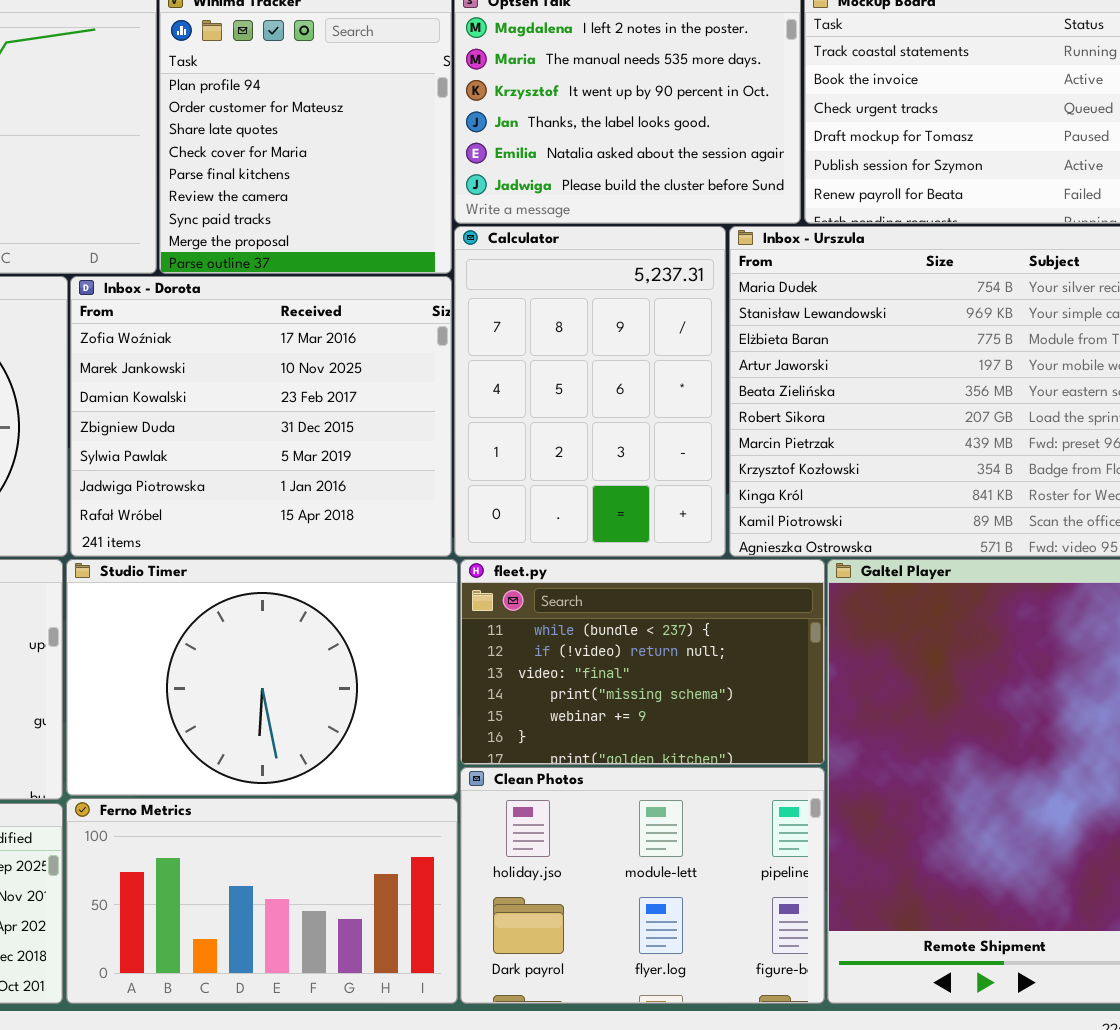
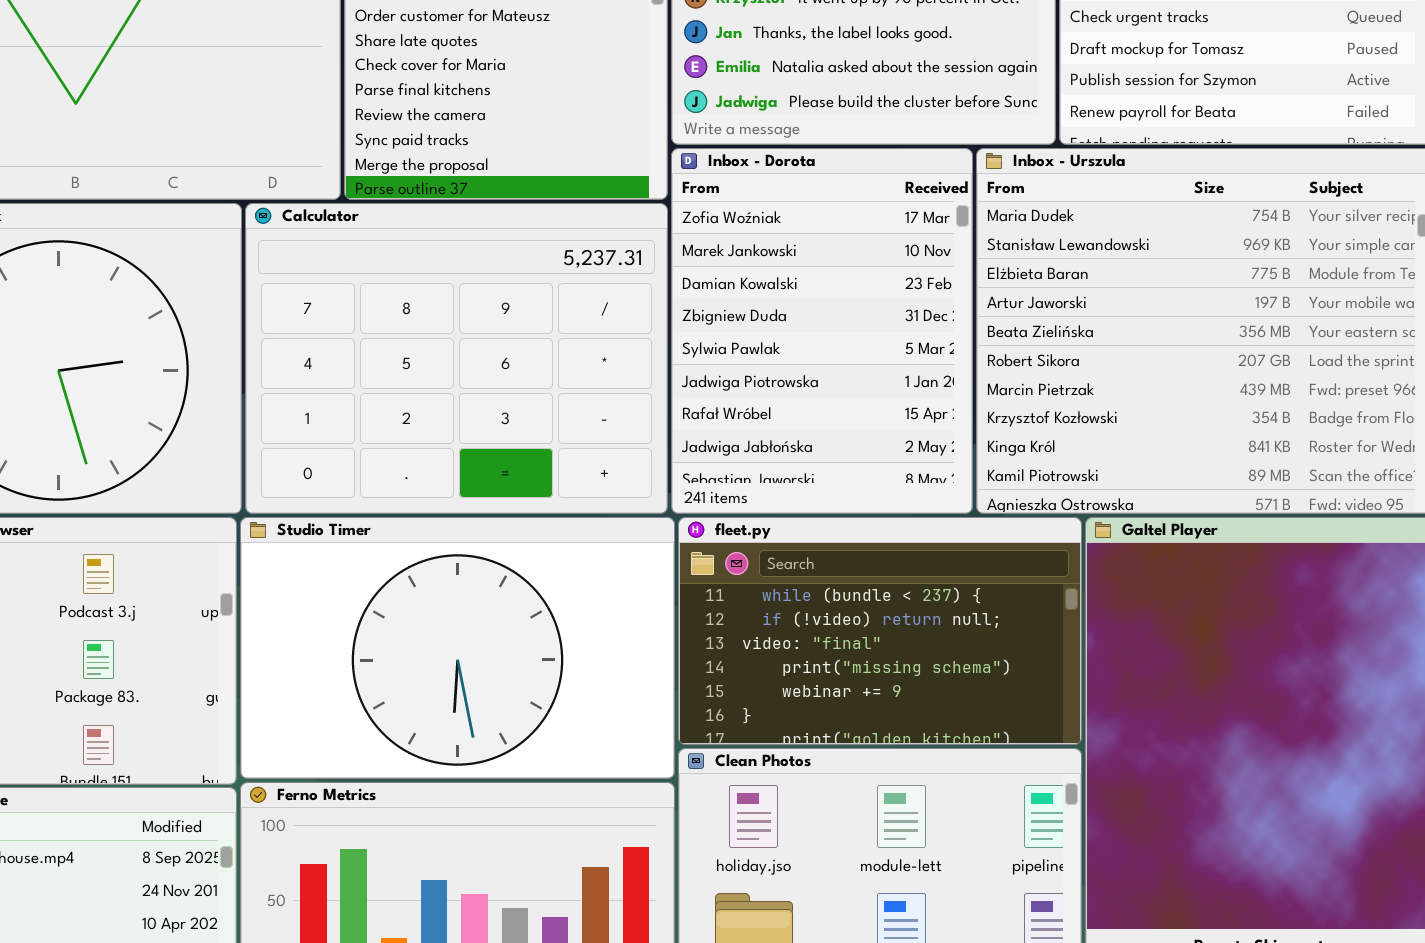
Calculator: [454,226,726,557] -> [245,203,668,514], moved, resized
Inbox - Dorota: [70,276,452,557] -> [671,148,973,514], moved, resized

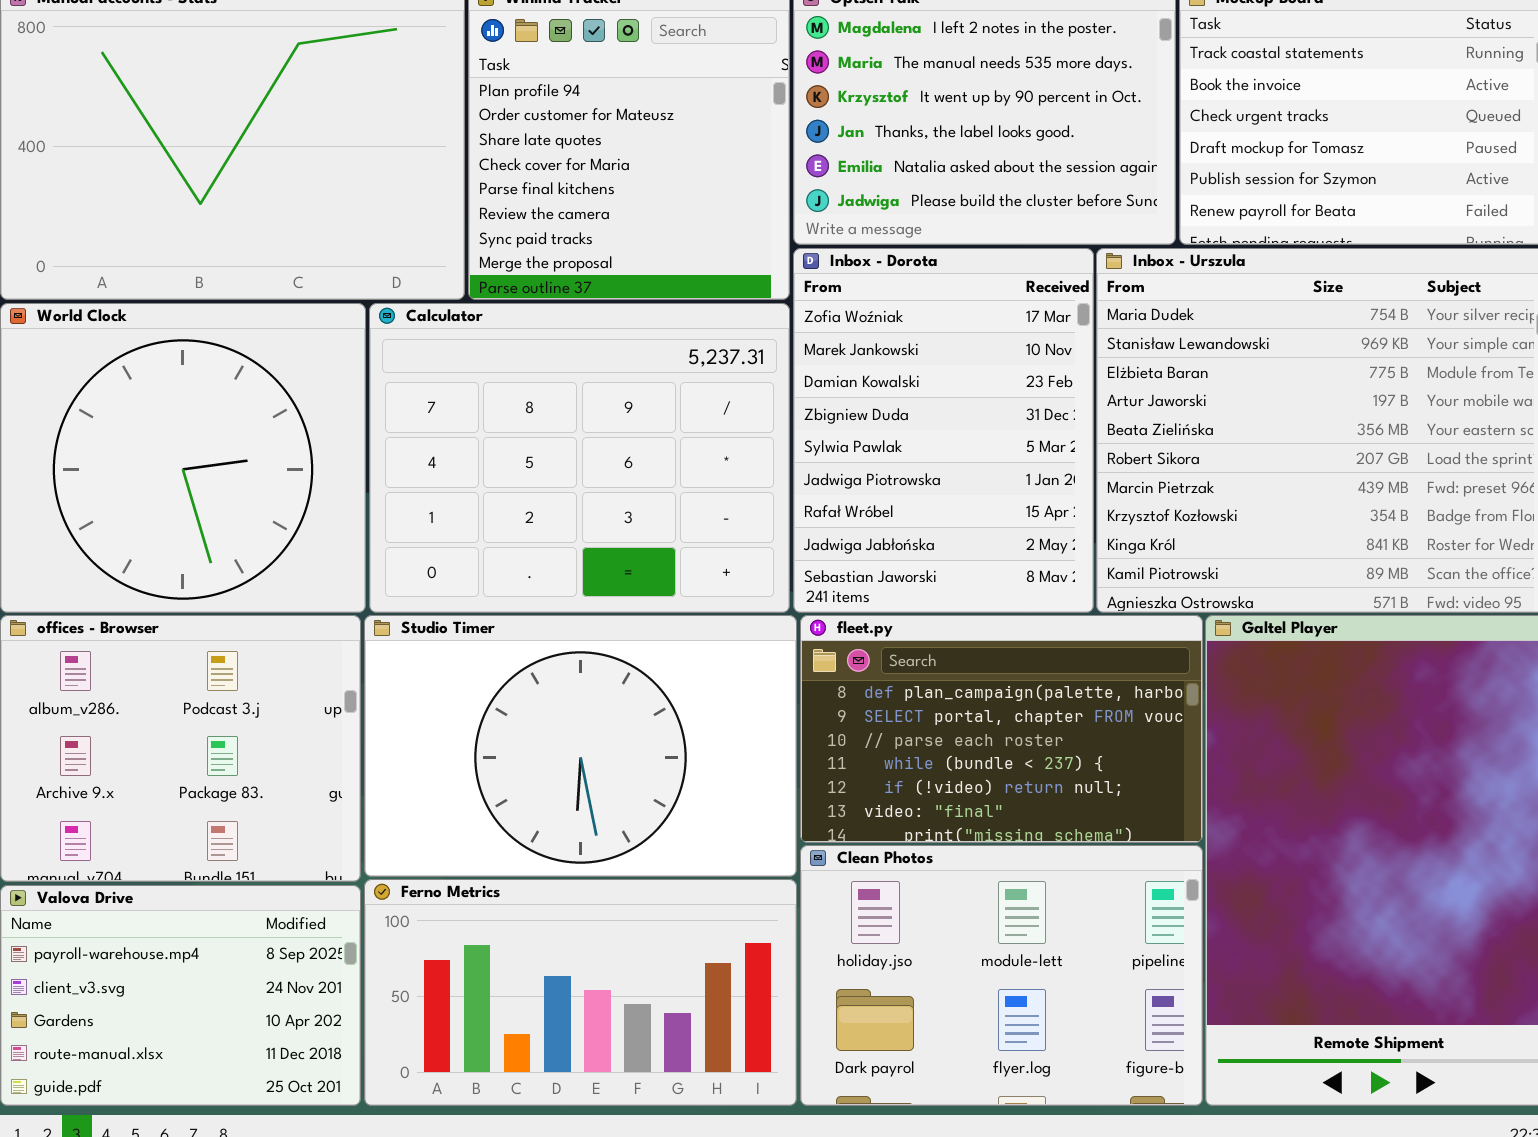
fleet.py: [678,517,1082,745] -> [800,615,1203,843], scrolled up 3 rows

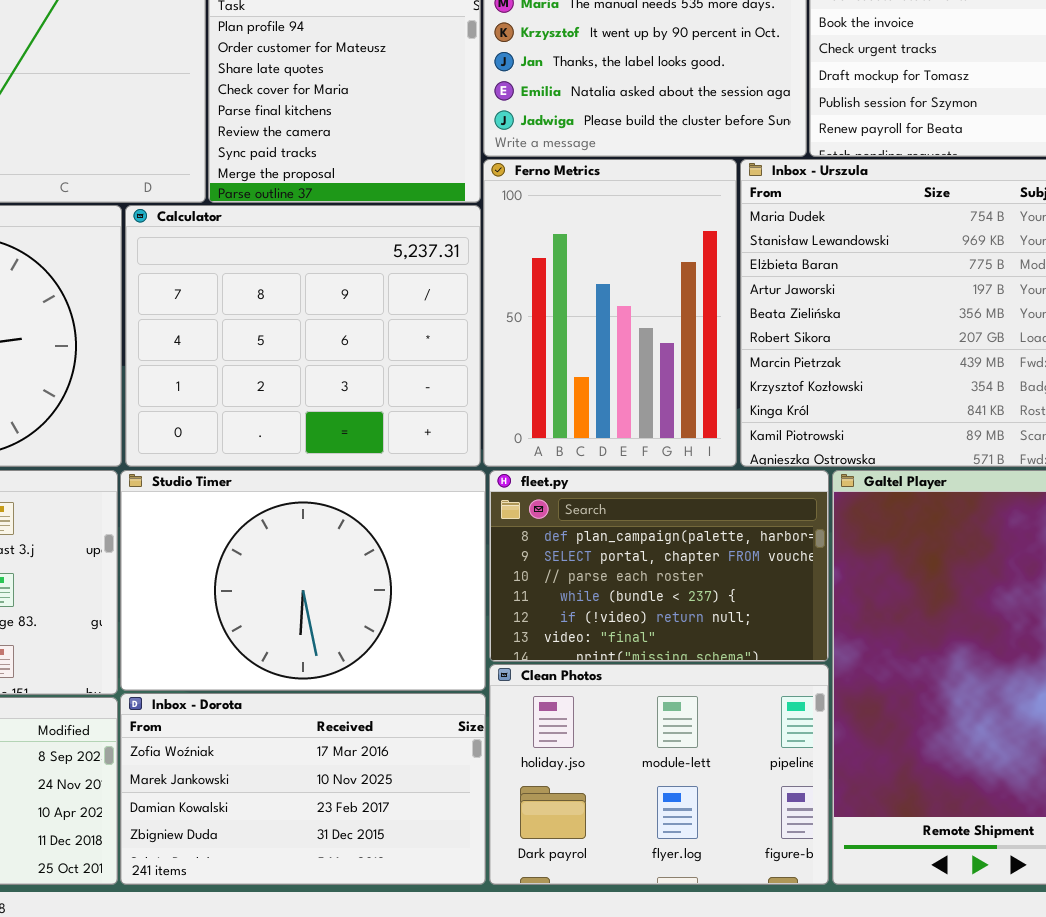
Inbox - Dorota: [793,248,1094,613] -> [120,693,486,885], moved, resized
Ferno Metrics: [364,879,797,1106] -> [483,159,737,467], moved, resized

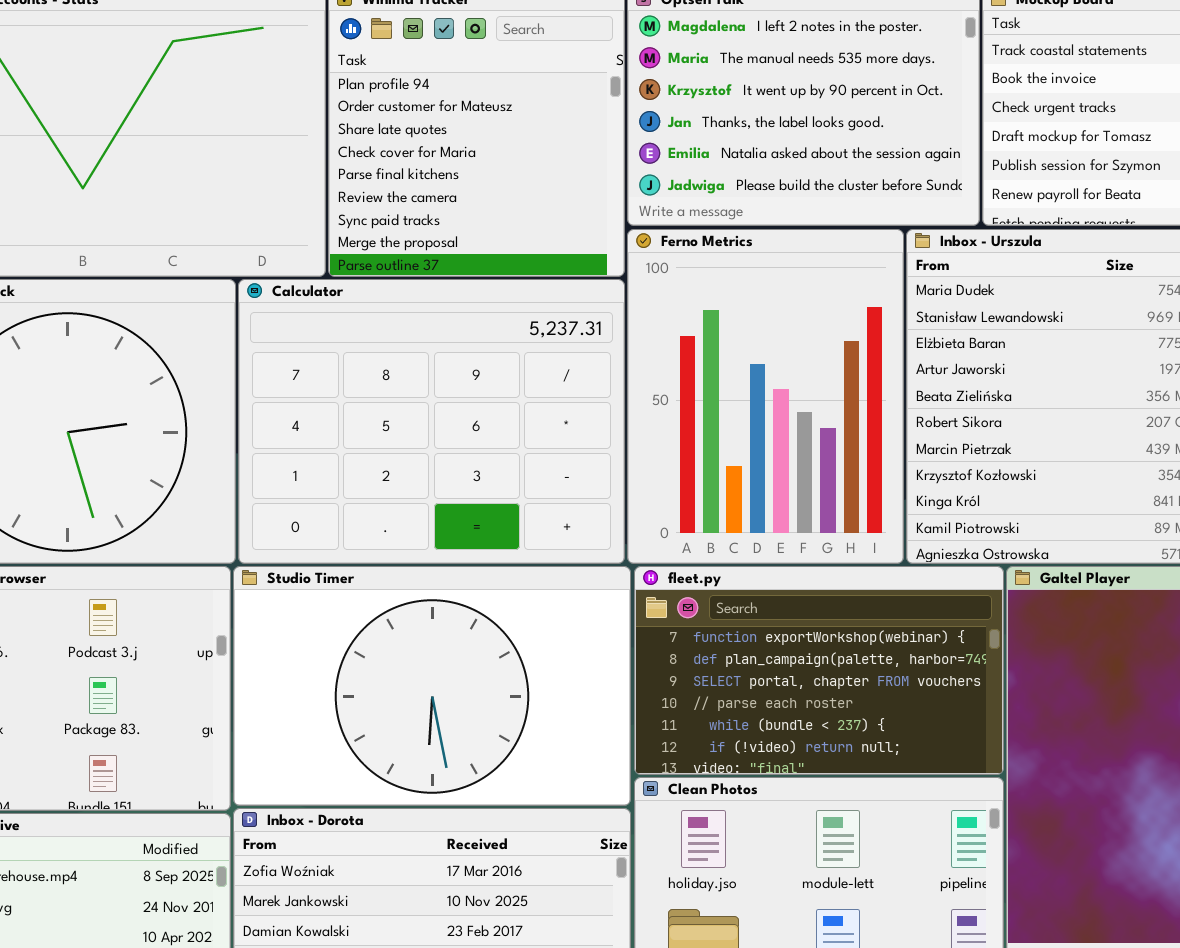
fleet.py: [489,470,829,662] -> [634,566,1004,775], scrolled up 1 row

